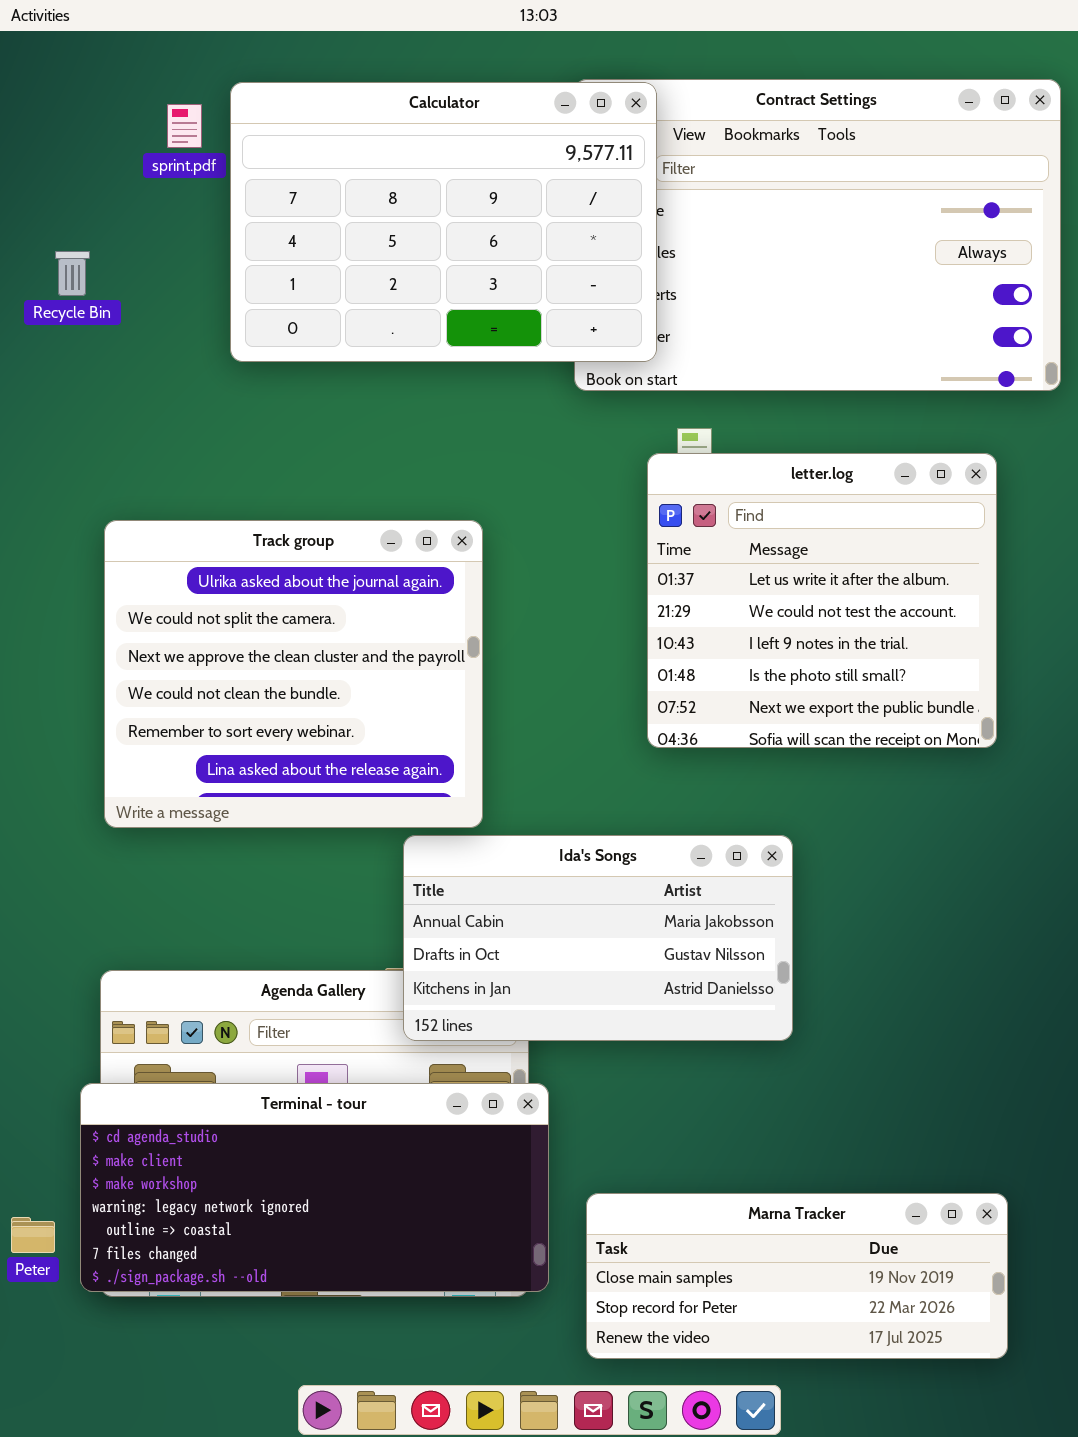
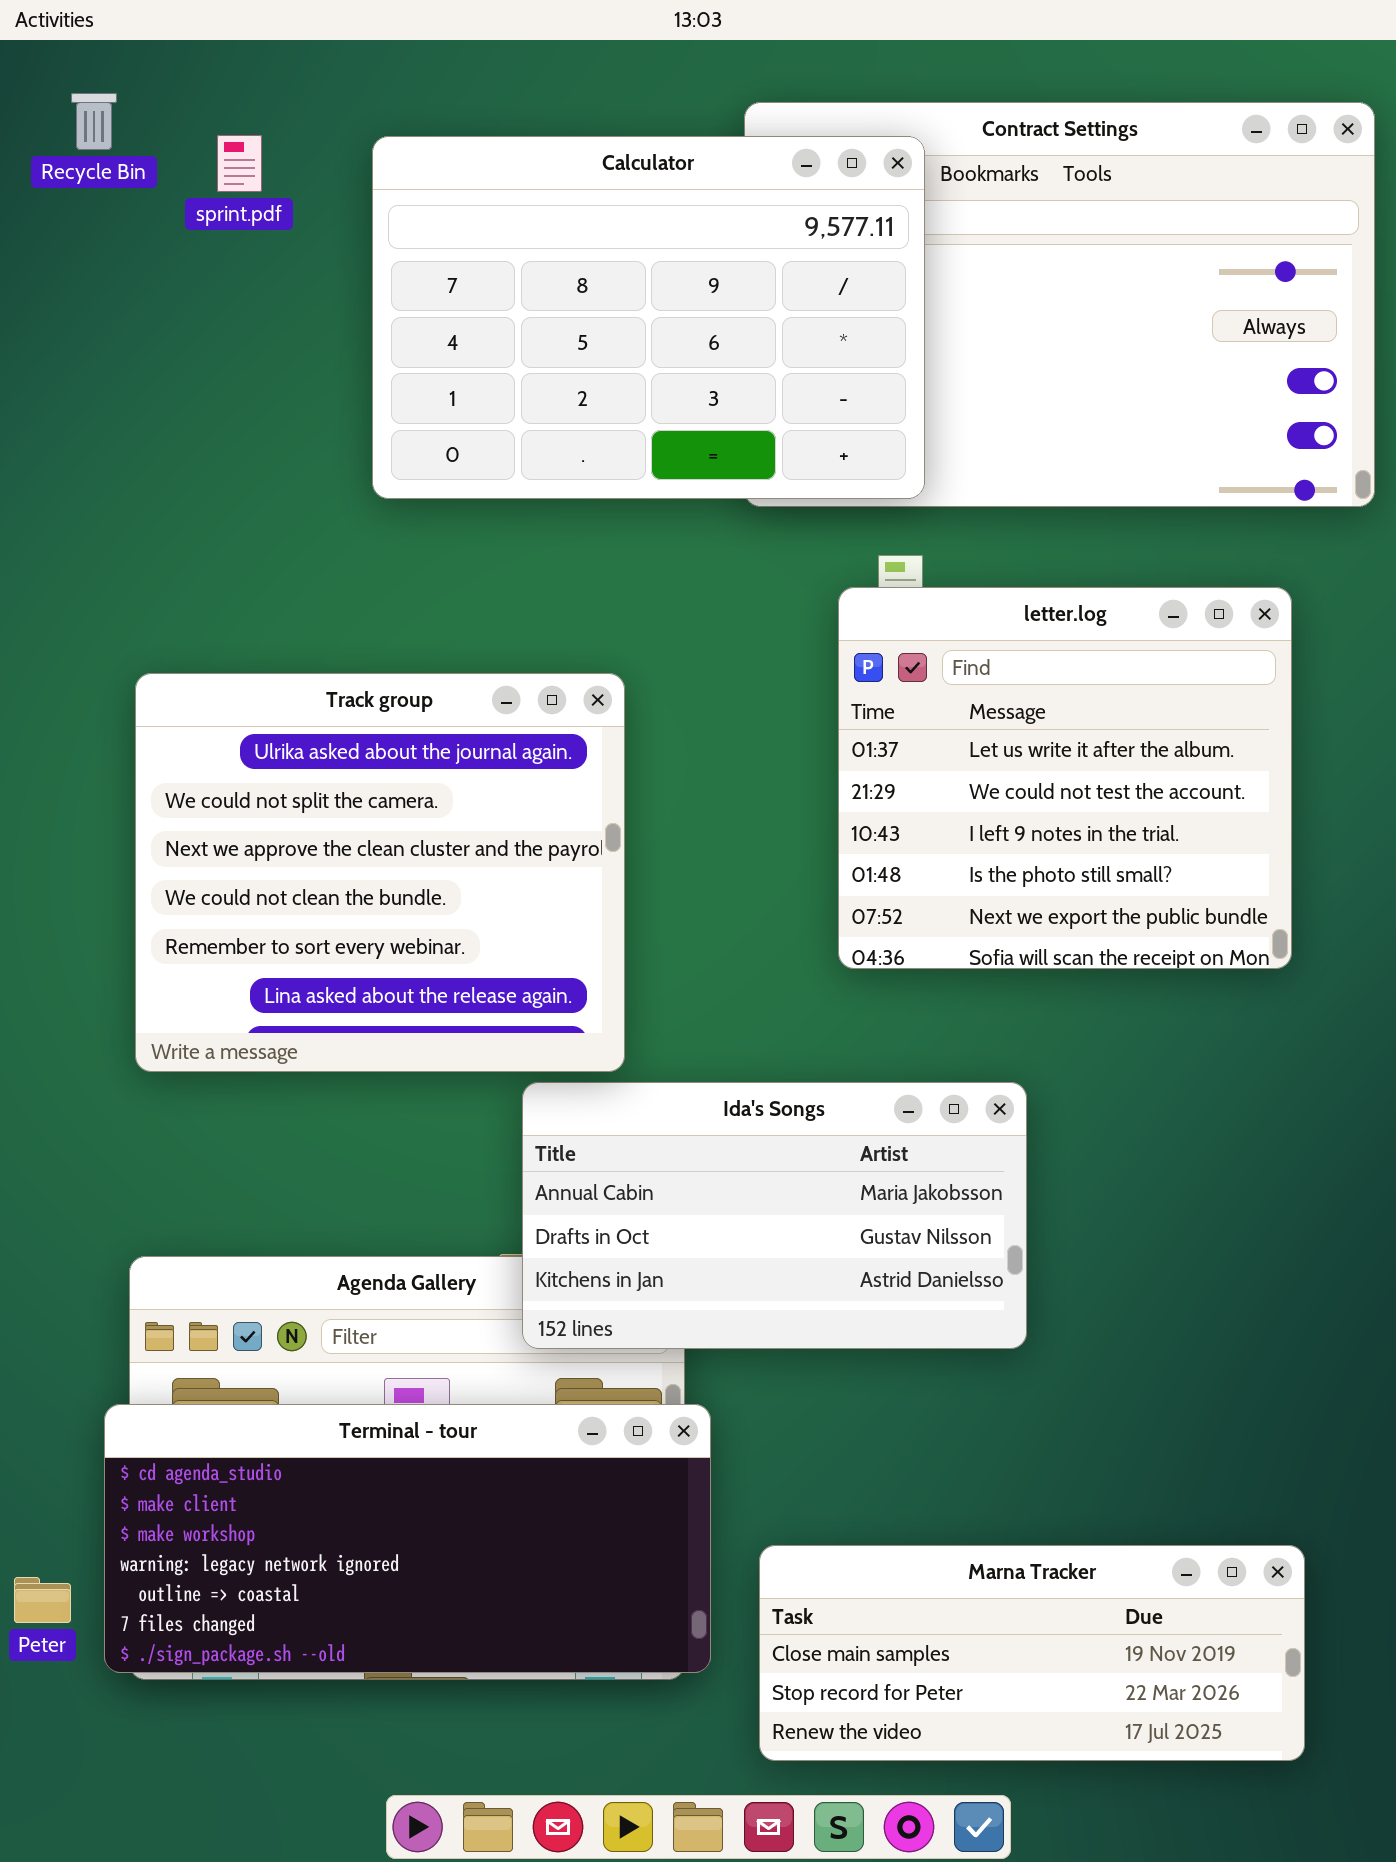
Calculator: [230,82,657,362] -> [372,136,925,499], moved
Recycle Bin: [55,251,90,296] -> [71,93,117,150], moved

